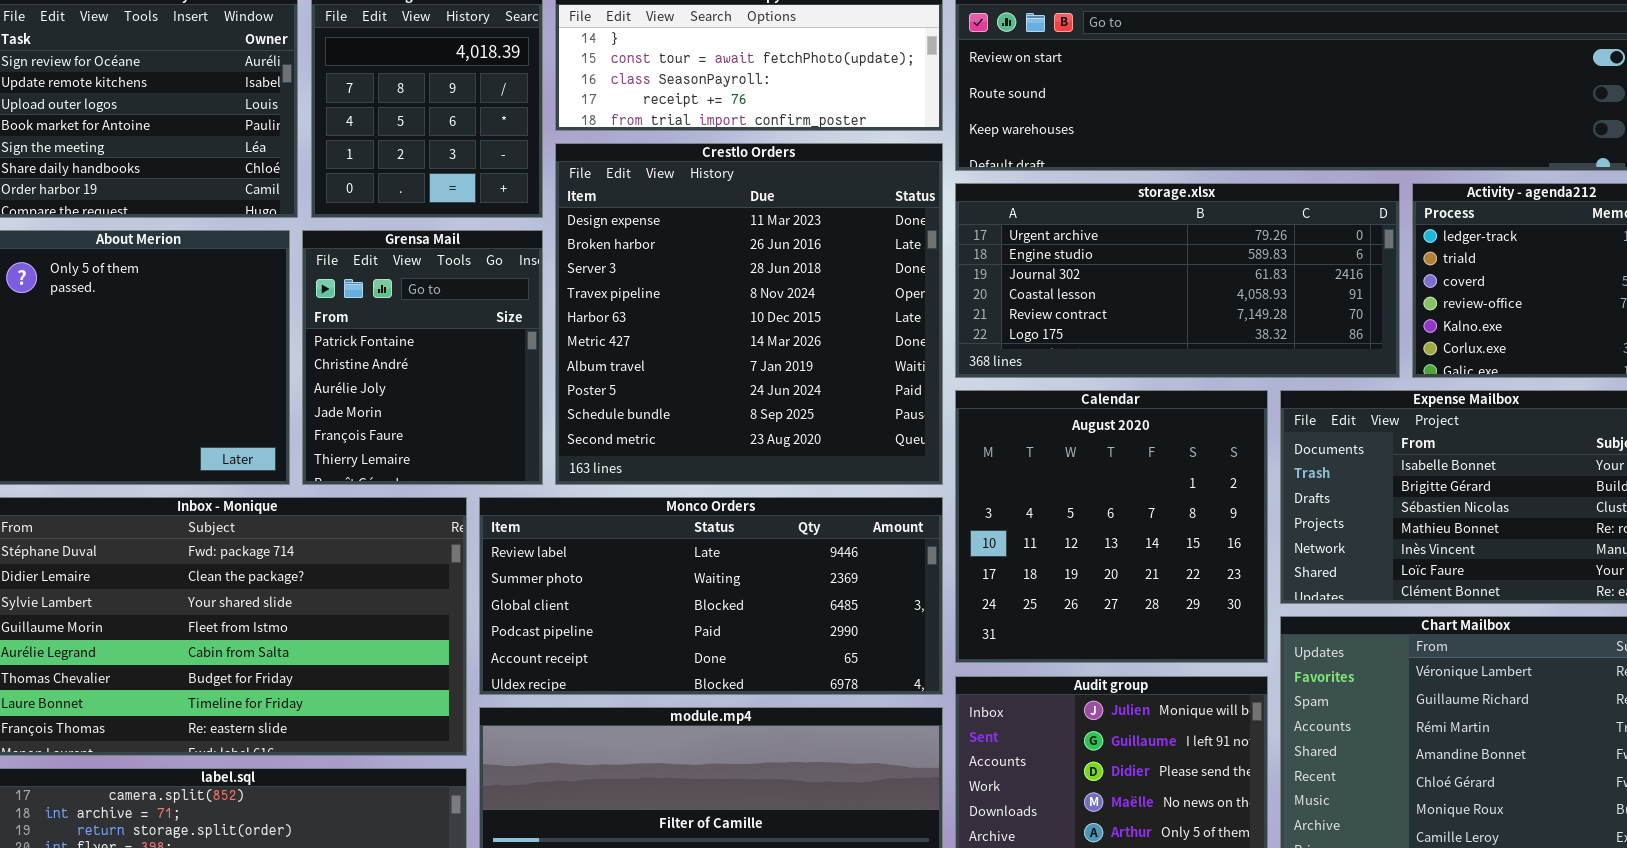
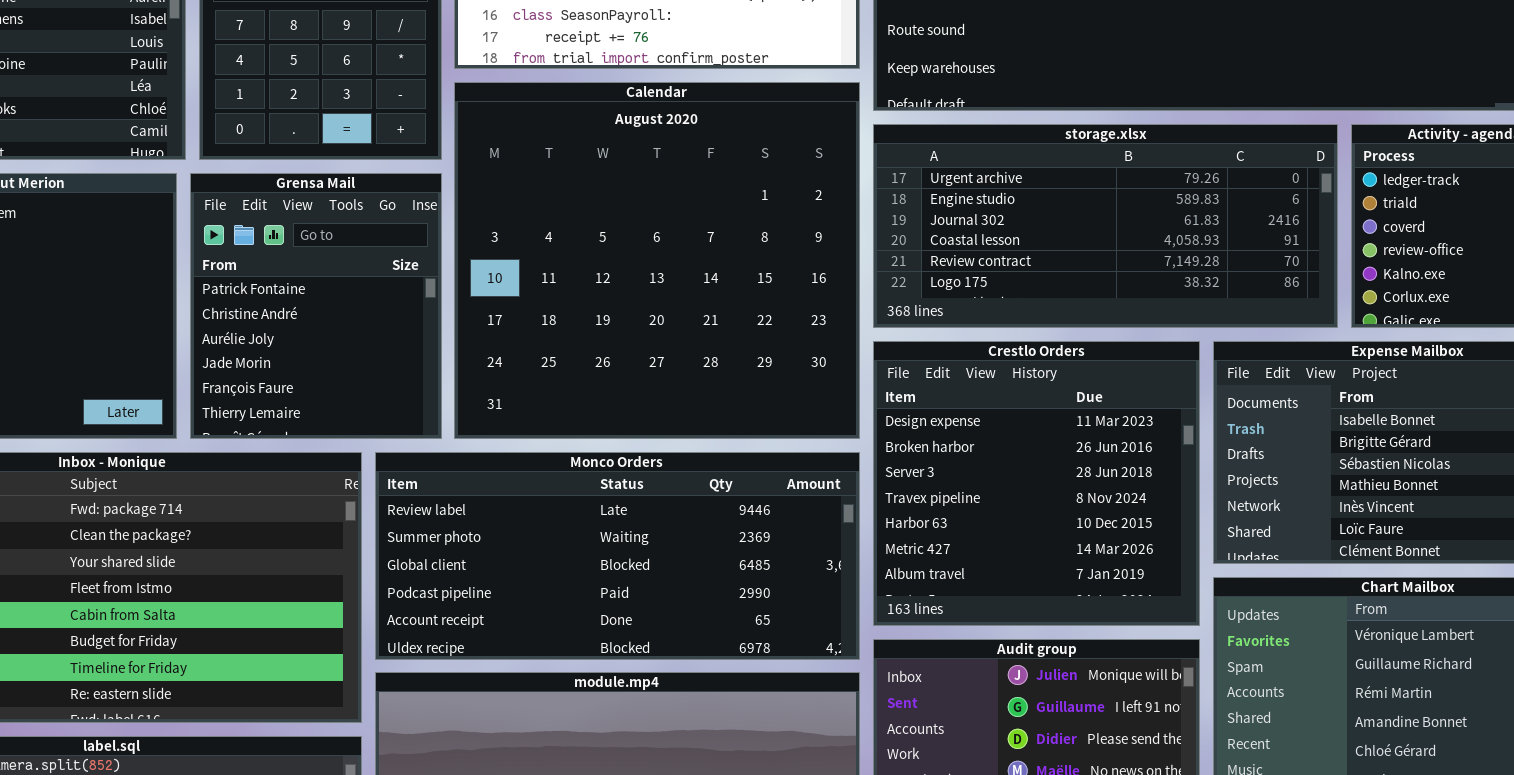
Crestlo Orders: [555,143,943,485] -> [873,341,1200,626], moved, resized
Calendar: [955,390,1268,663] -> [454,82,860,439], moved, resized

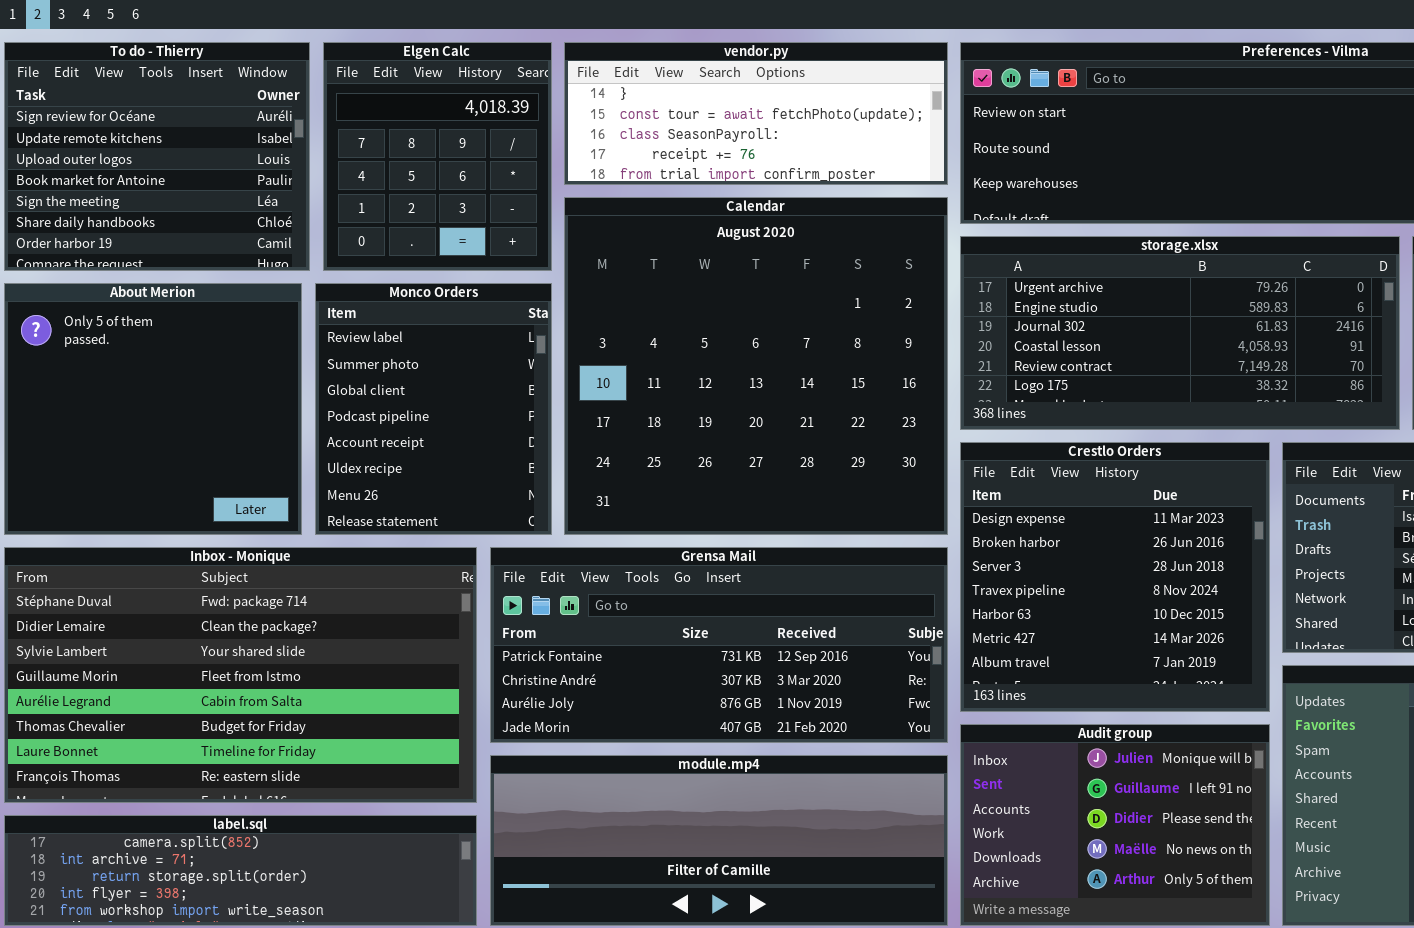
Grensa Mail: [190,173,442,439] -> [490,547,948,743], moved, resized
Monco Orders: [375,452,860,660] -> [315,283,552,535], moved, resized

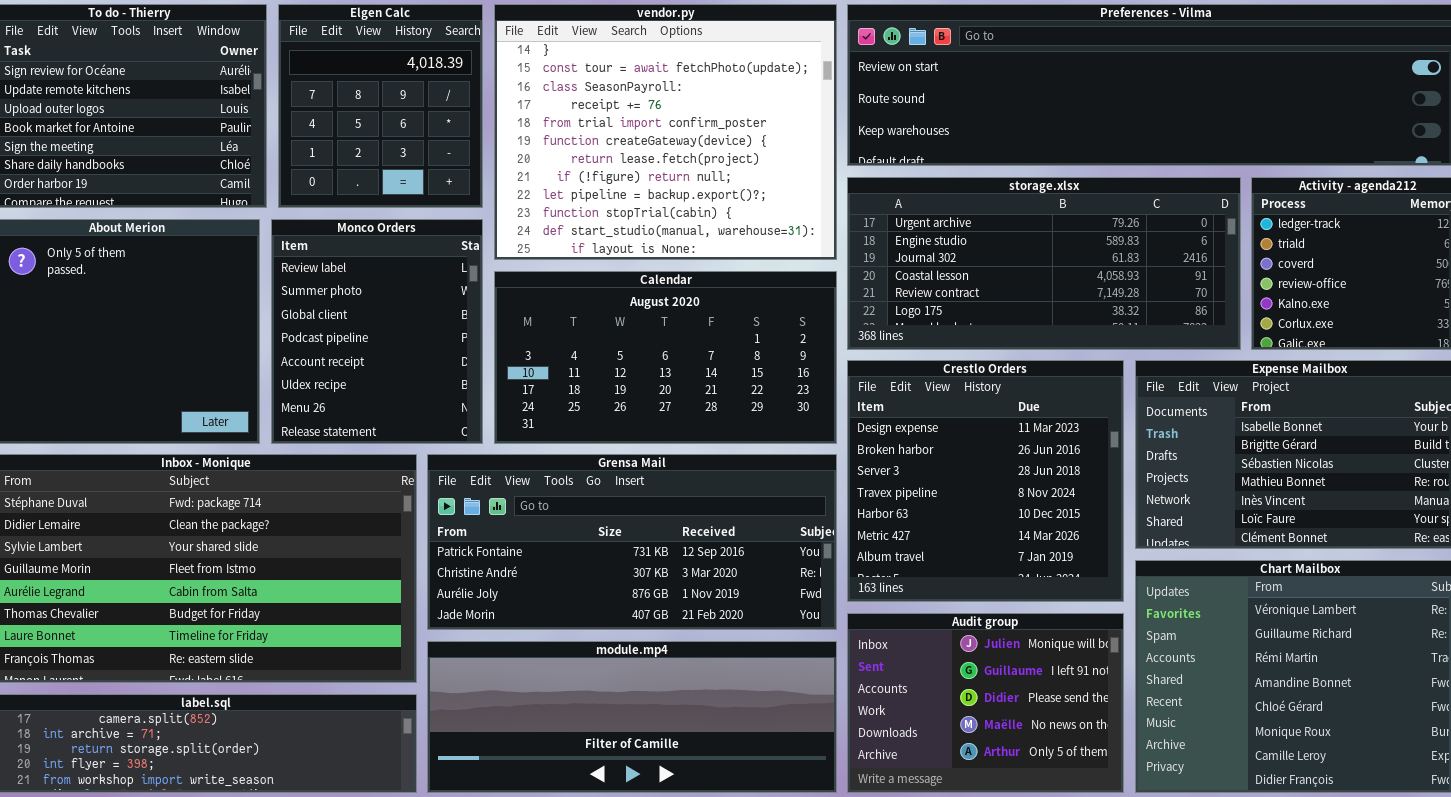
vendor.py: [564,42,948,185] -> [494,4,837,260], resized
Calendar: [564,197,948,535] -> [494,271,837,444], resized

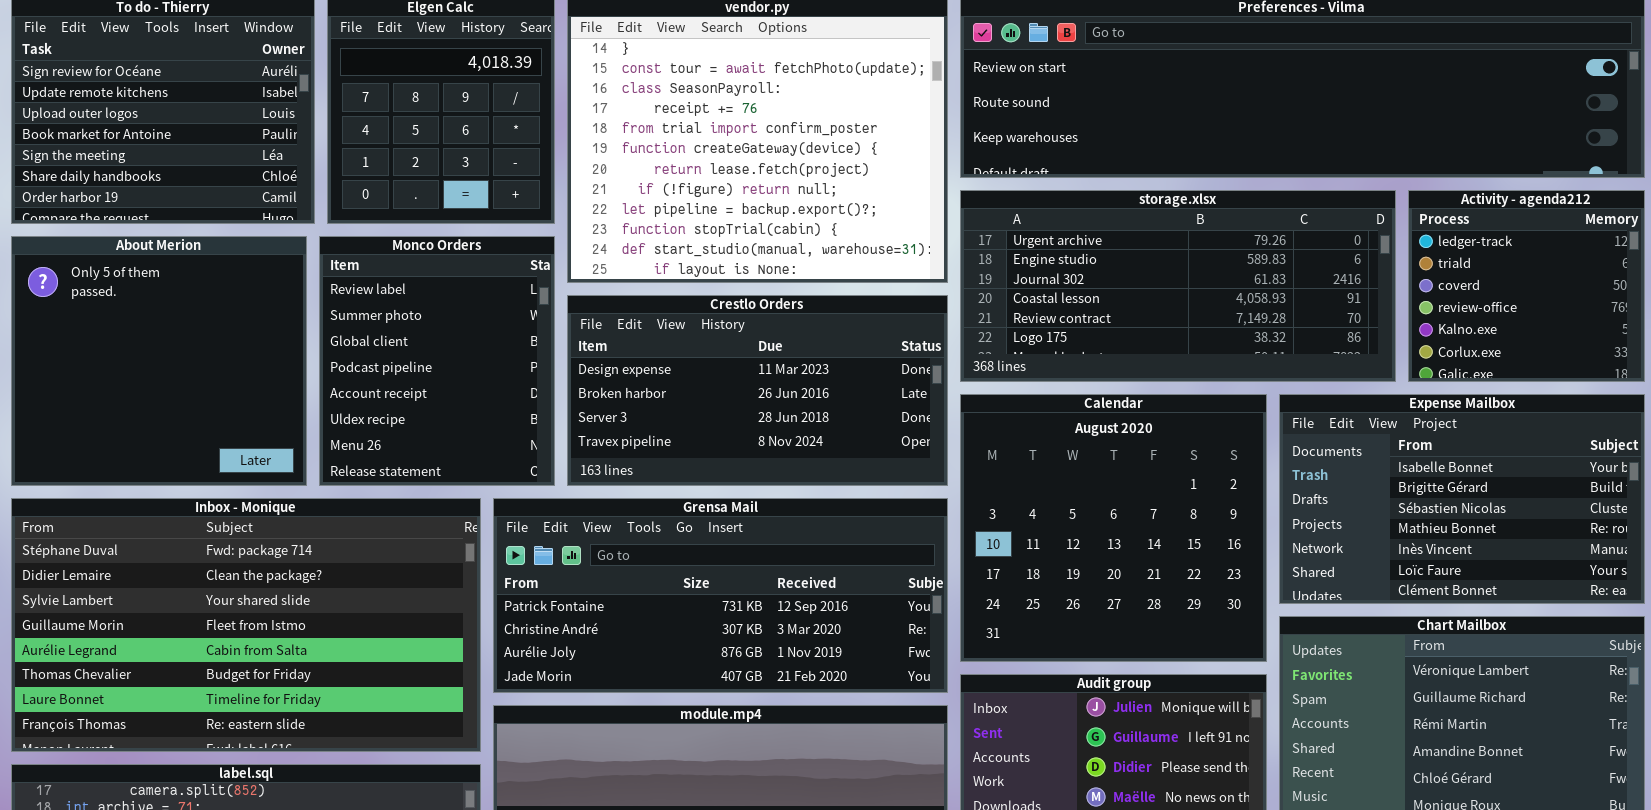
Calendar: [494,271,837,444] -> [960,394,1267,662], moved, resized
Crestlo Orders: [847,360,1124,602] -> [567,295,948,486], moved, resized

